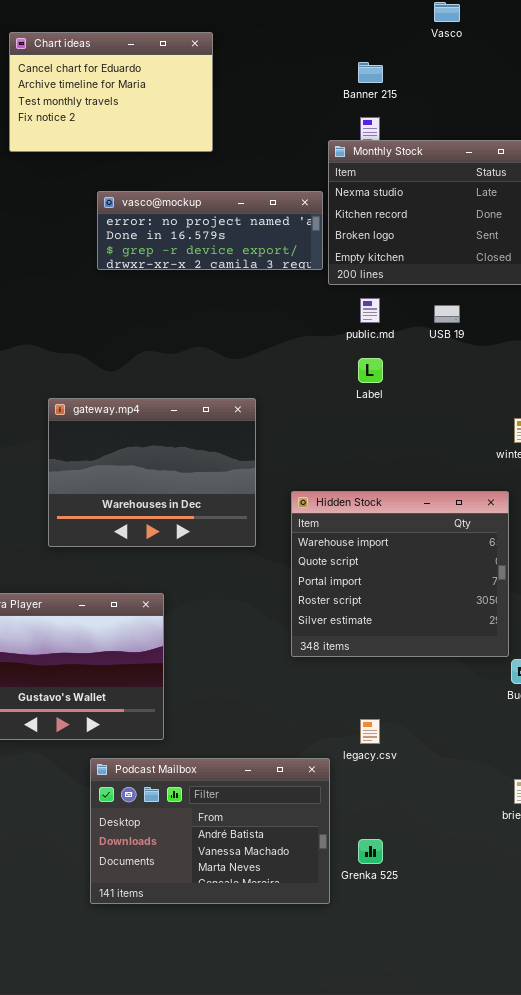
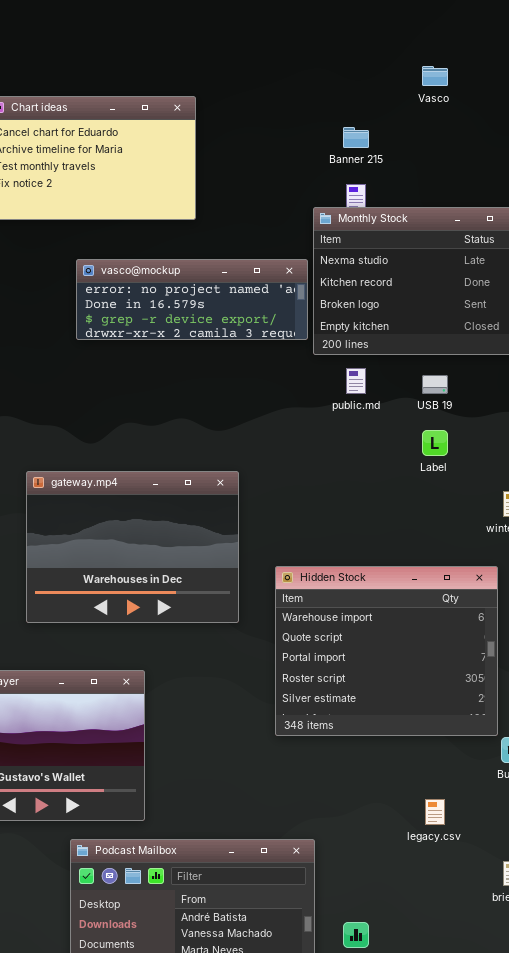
Label: [358,358,383,383] -> [422,430,448,456], moved
legacy.csv: [360,719,380,744] -> [425,799,445,825], moved

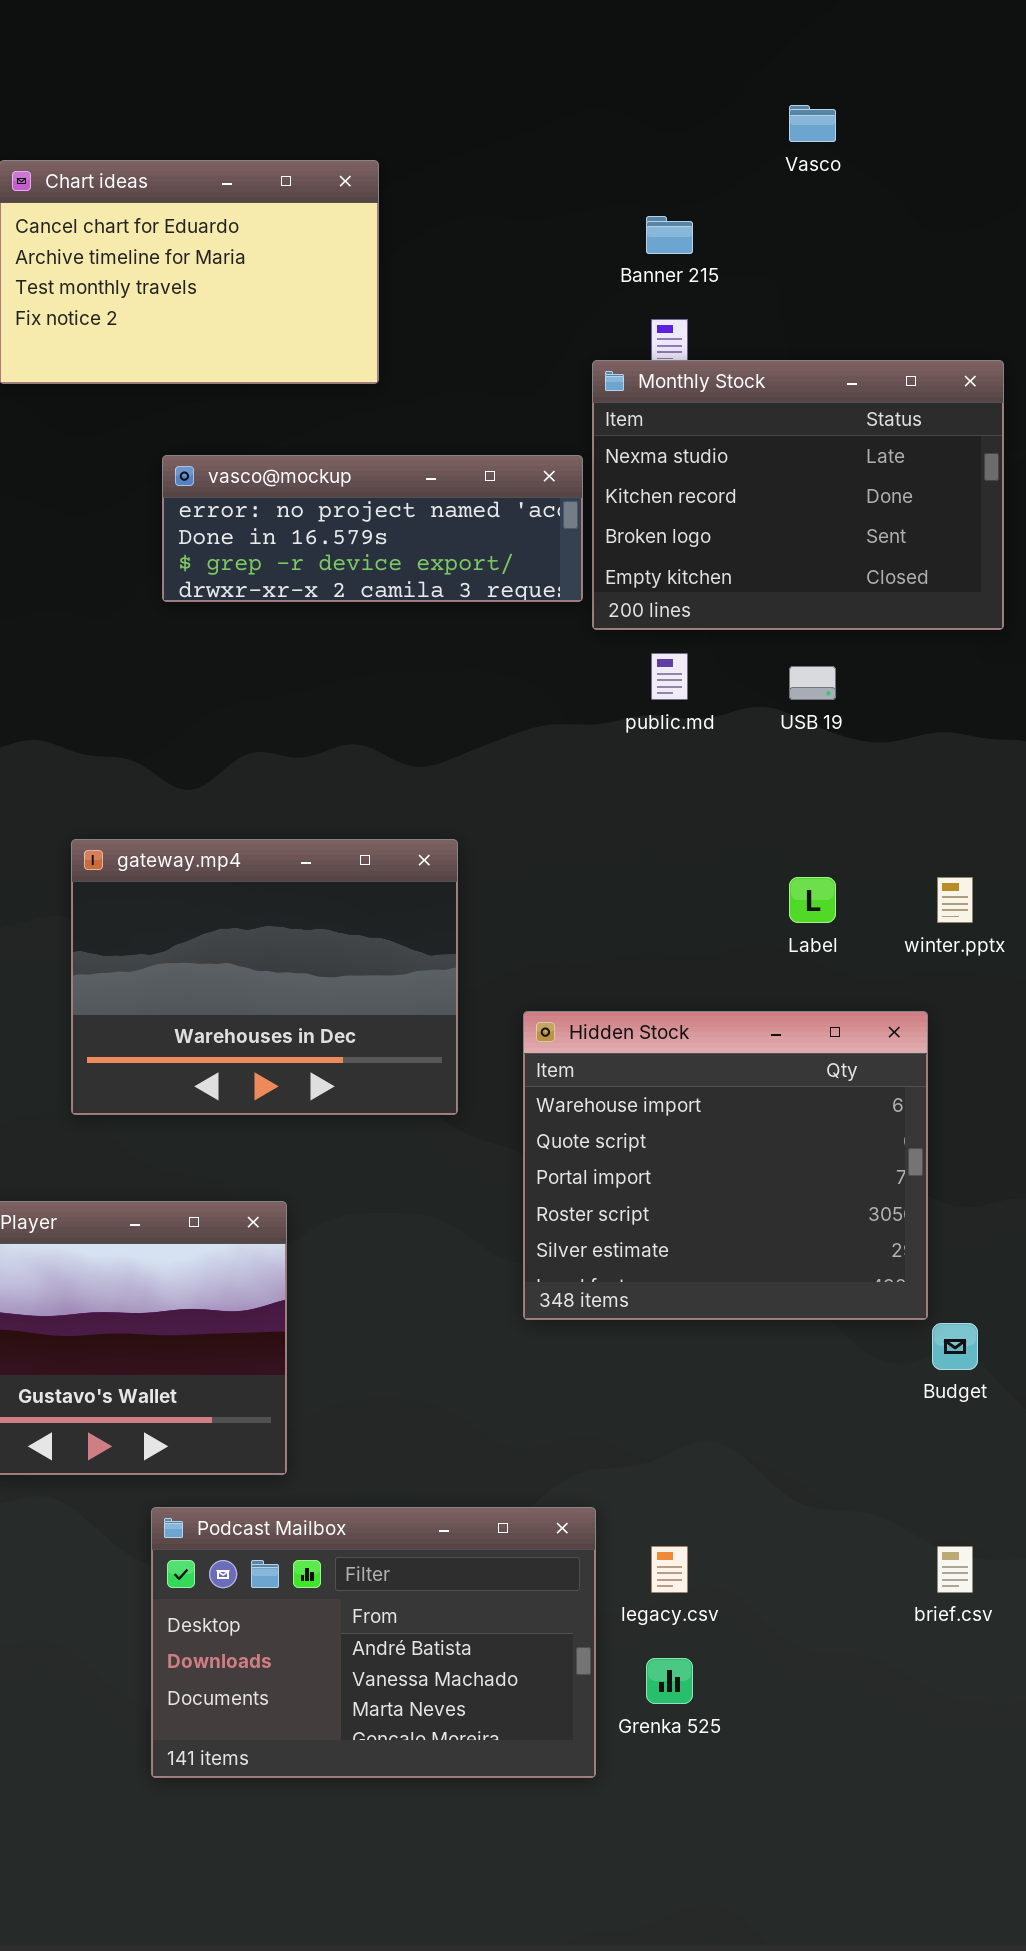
Label: [422,430,448,456] -> [789,877,836,923], moved
legacy.csv: [425,799,445,825] -> [651,1546,688,1593], moved

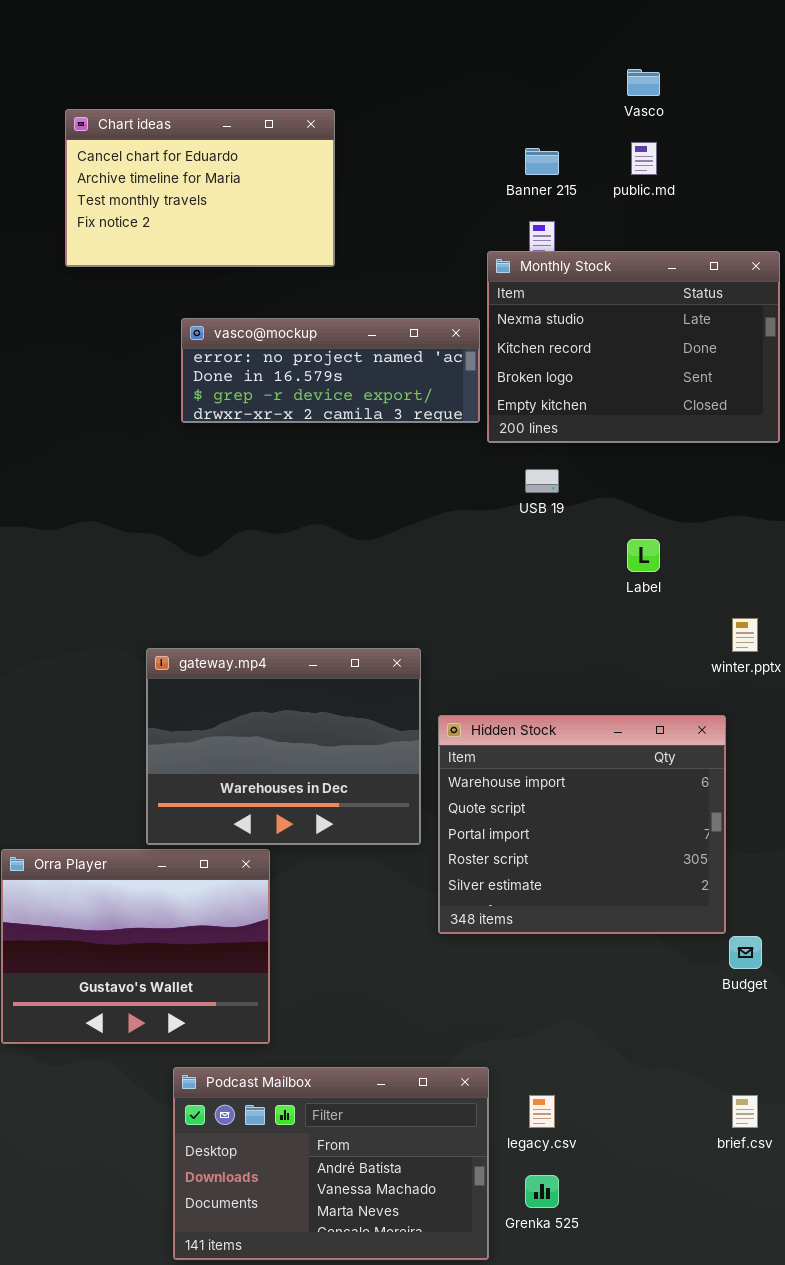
public.md: [651,653,688,700] -> [631,142,657,175], moved
USB 19: [789,666,836,700] -> [525,469,559,493], moved
gateway.mp4: [71,839,458,1115] -> [146,648,421,845], moved
Label: [789,877,836,923] -> [627,539,660,572], moved

